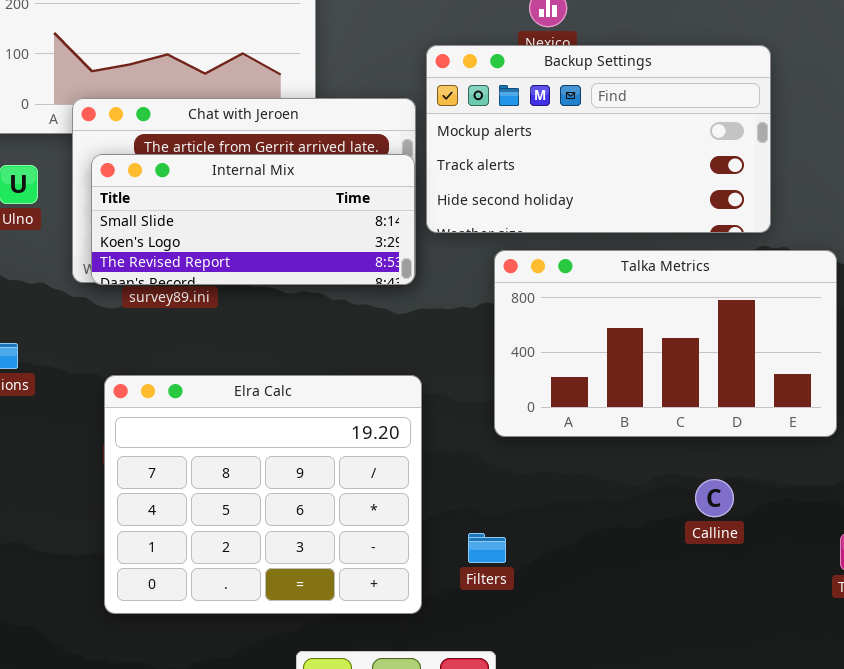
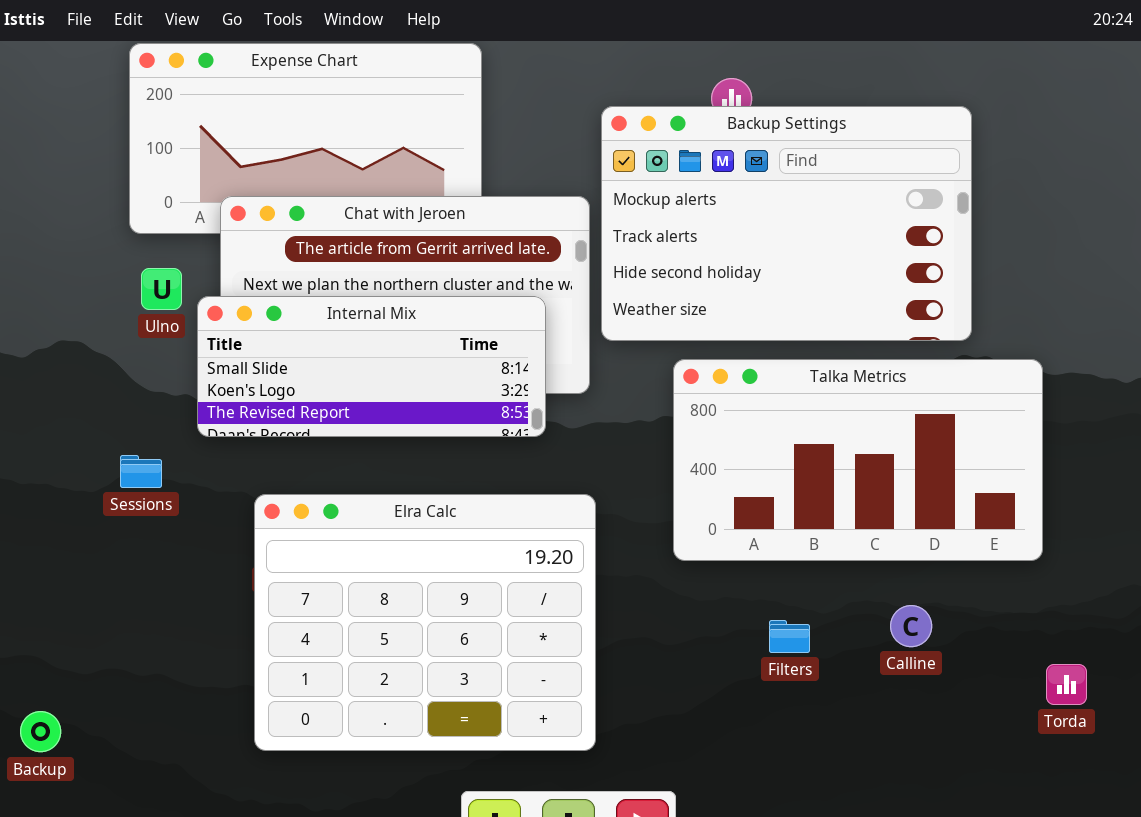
Backup Settings: [426,45,771,233] -> [601,106,972,341], resized
Internal Mix: [91,154,415,285] -> [197,296,546,437], moved
Filters: [468,533,506,563] -> [769,620,810,653], moved

